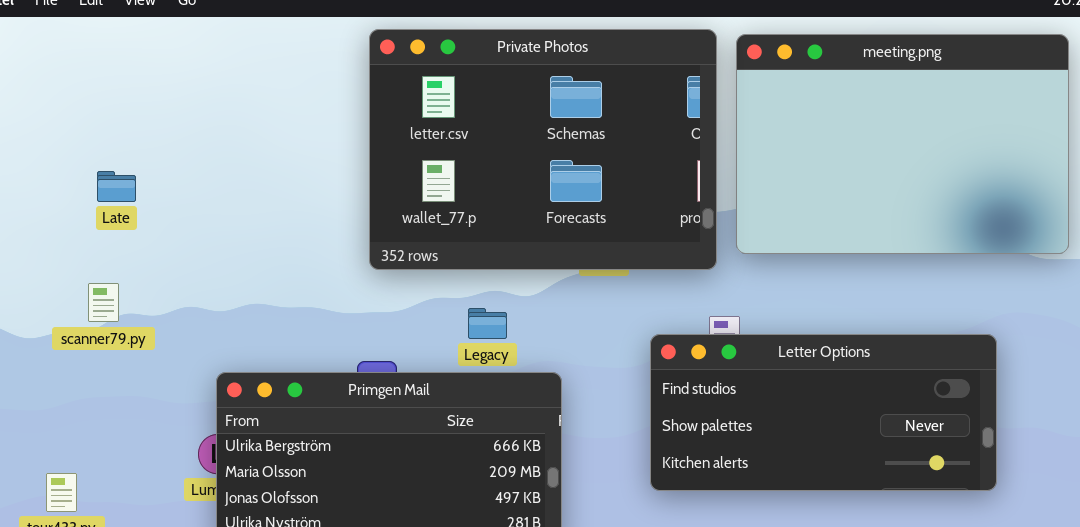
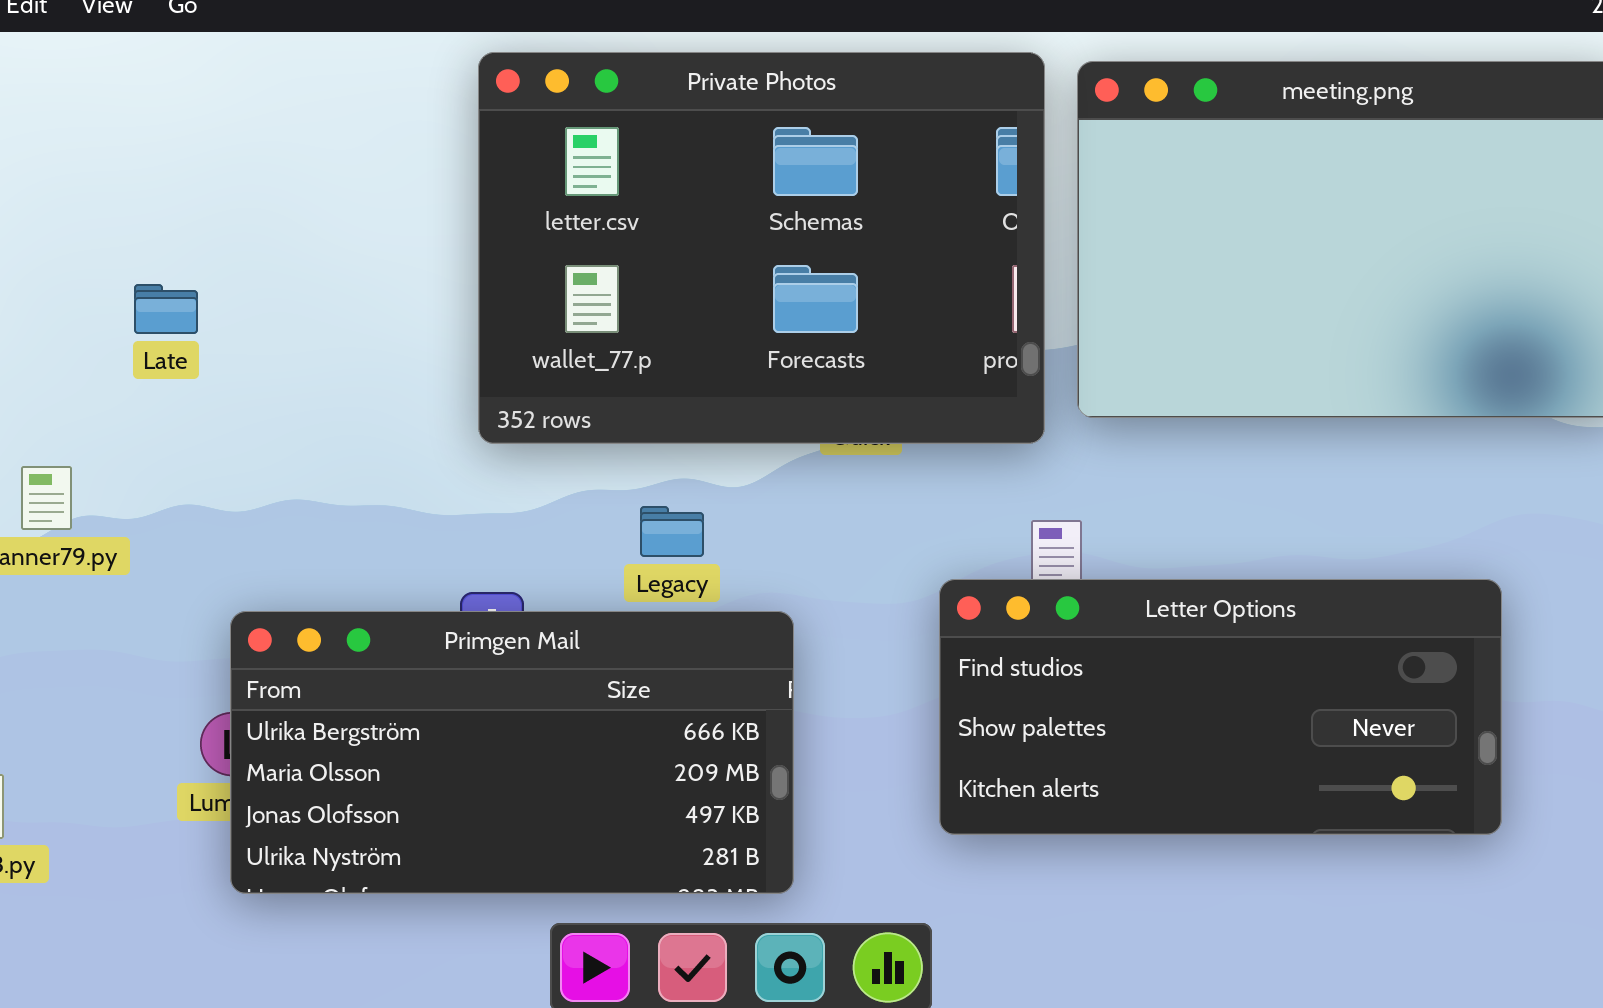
Late: [97,171,136,202] -> [134,284,198,334], moved
Letter Options: [650,334,997,491] -> [939,579,1502,835], moved

